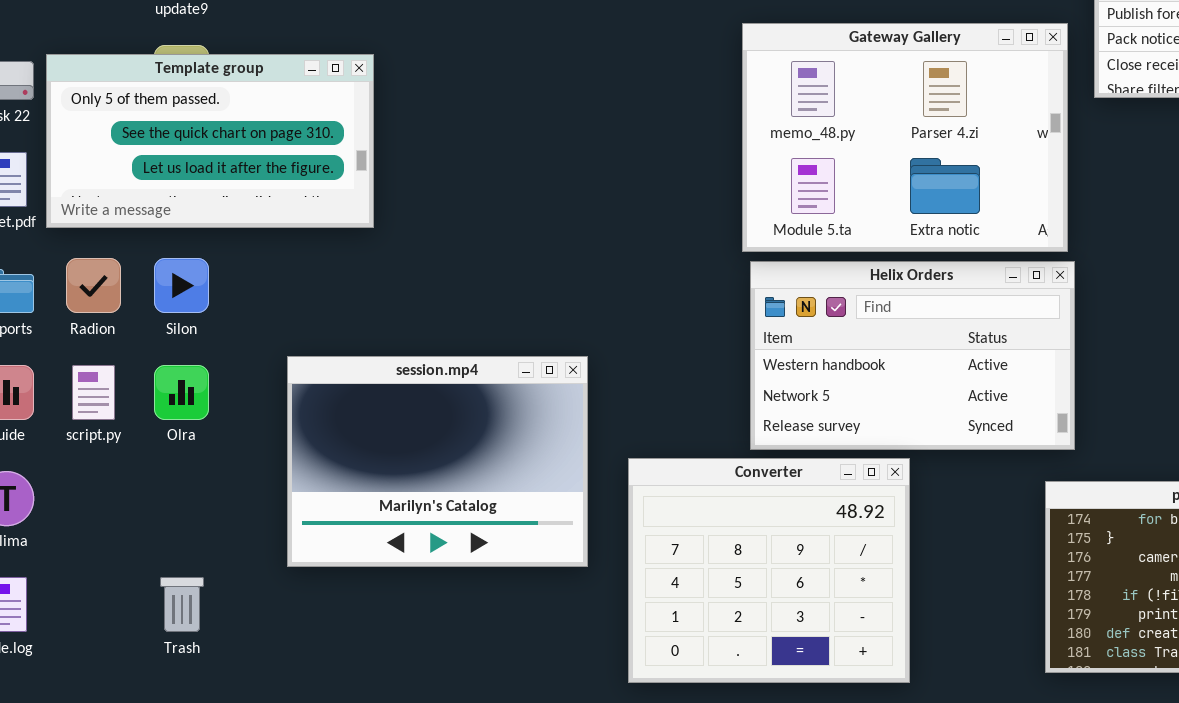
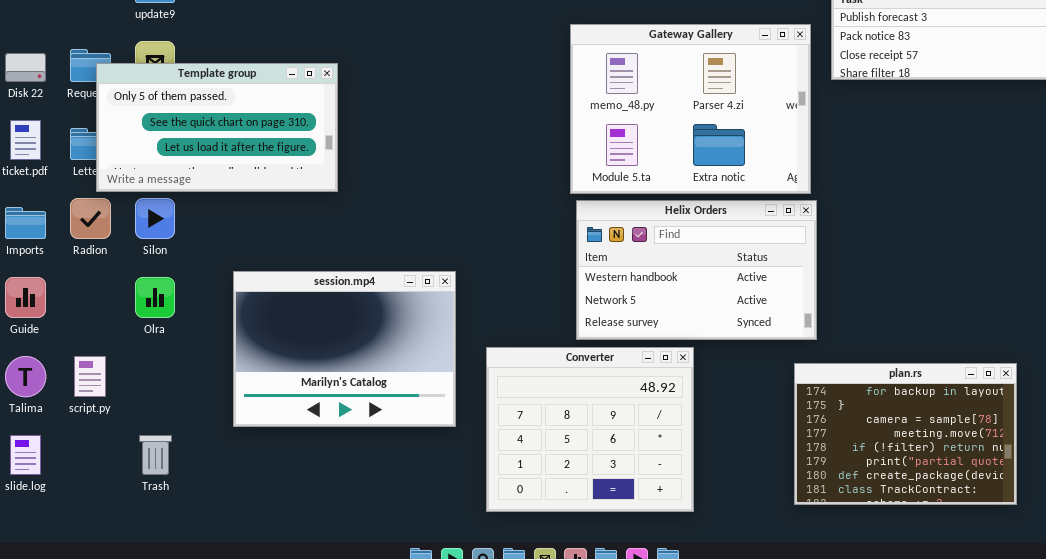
Template group: [46,54,374,228] -> [96,63,338,192], moved
script.py: [72,365,115,420] -> [74,356,106,397], moved

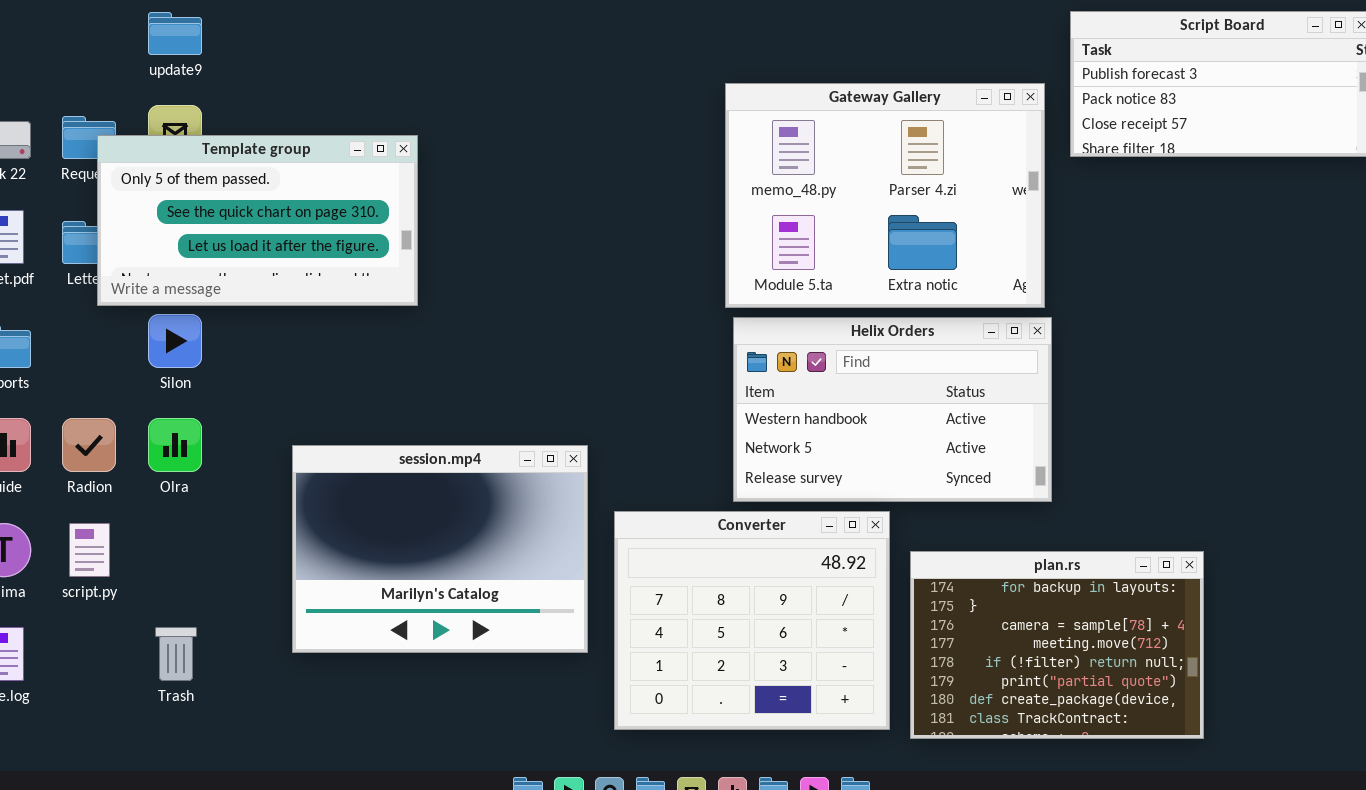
Radion: [70,198,111,239] -> [62,418,116,472], moved
session.mp4: [233,271,456,427] -> [292,445,588,653], moved
plan.rs: [794,363,1017,505] -> [910,551,1204,739], moved

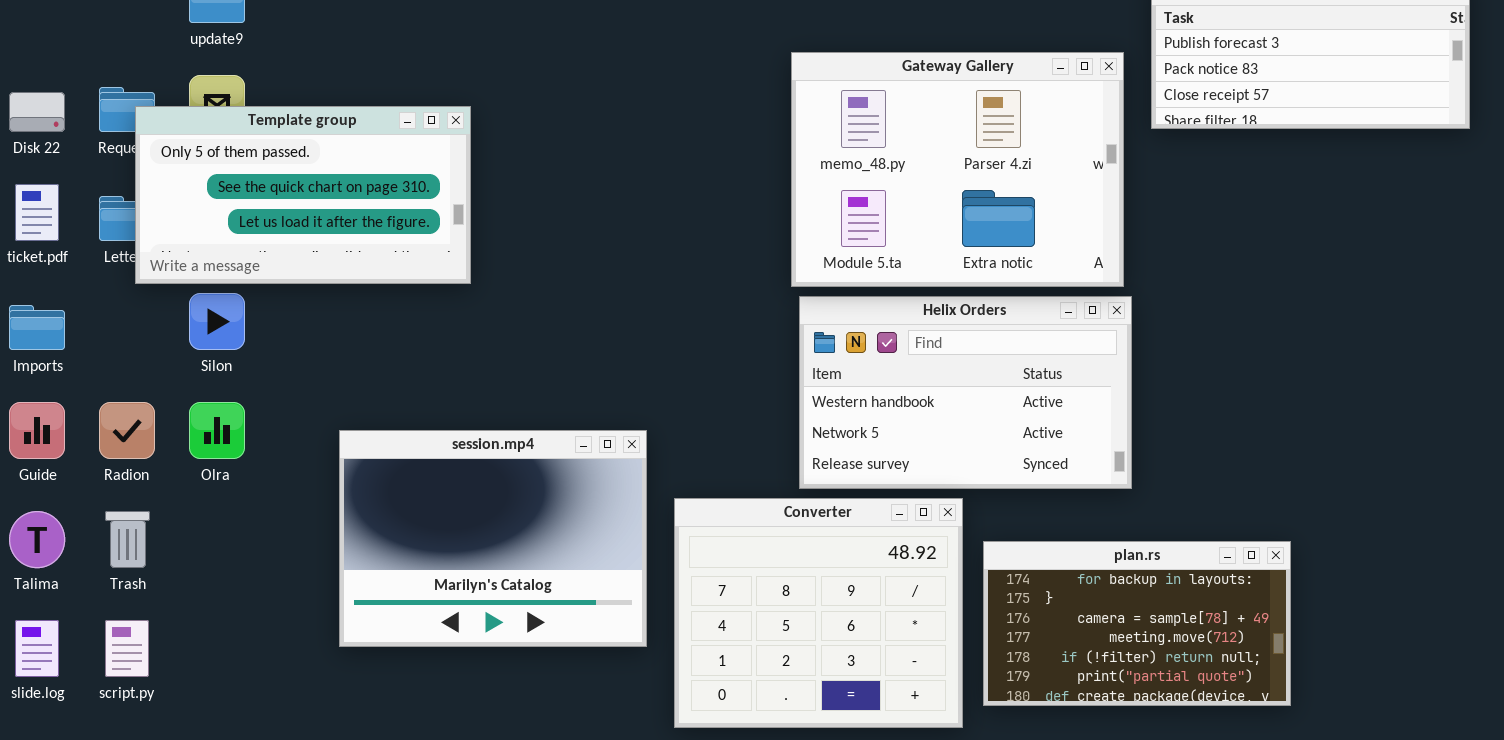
script.py: [69,523,110,577] -> [105,620,149,677], moved
plan.rs: [910,551,1204,739] -> [983,541,1291,706], resized
Trash: [155,627,197,681] -> [105,511,150,568], moved

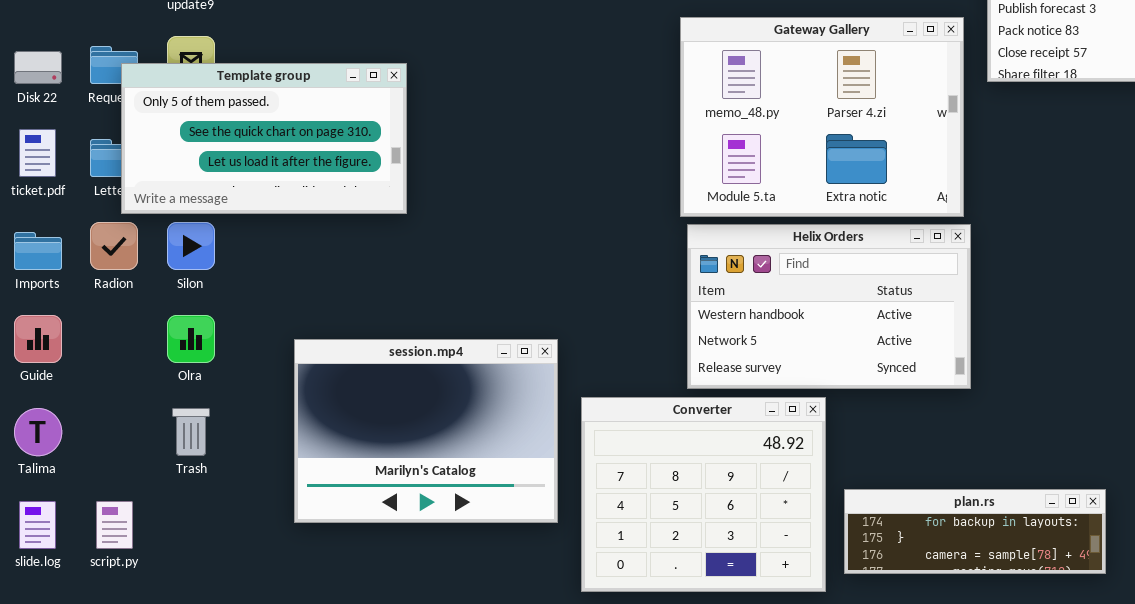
Radion: [99,402,155,459] -> [90,222,138,270], moved
Trash: [105,511,150,568] -> [172,408,210,456], moved
plan.rs: [983,541,1291,706] -> [844,489,1106,574], resized

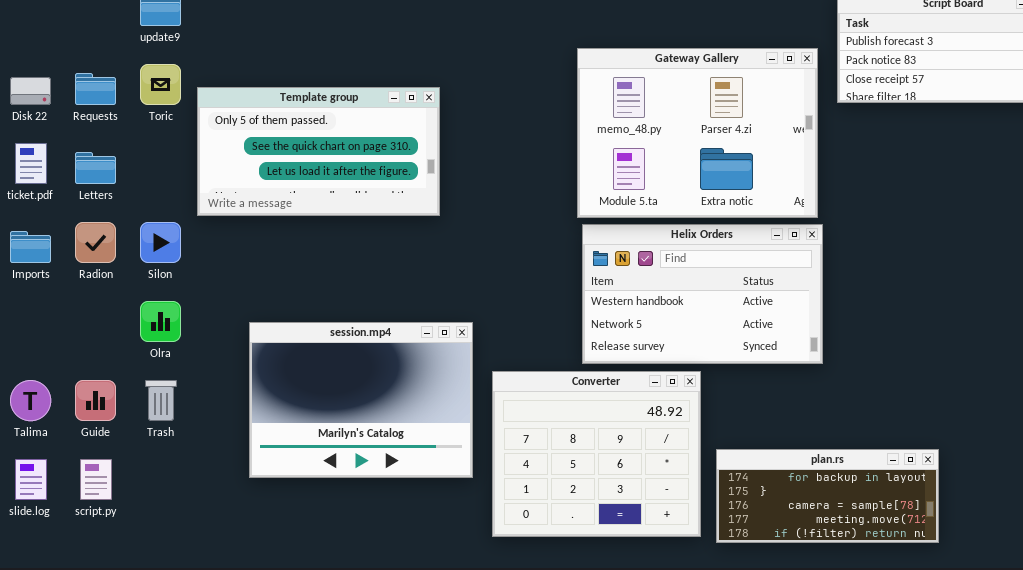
Template group: [121,63,407,214] -> [197,87,440,216], moved
Guide: [14,315,62,363] -> [75,380,116,421], moved
plan.rs: [844,489,1106,574] -> [716,449,939,543], resized

